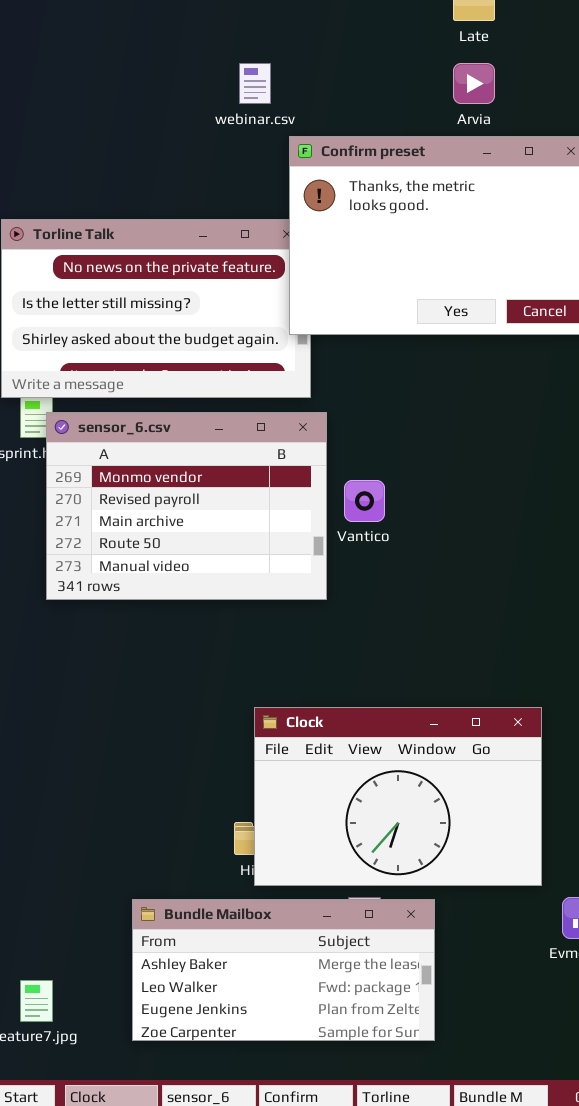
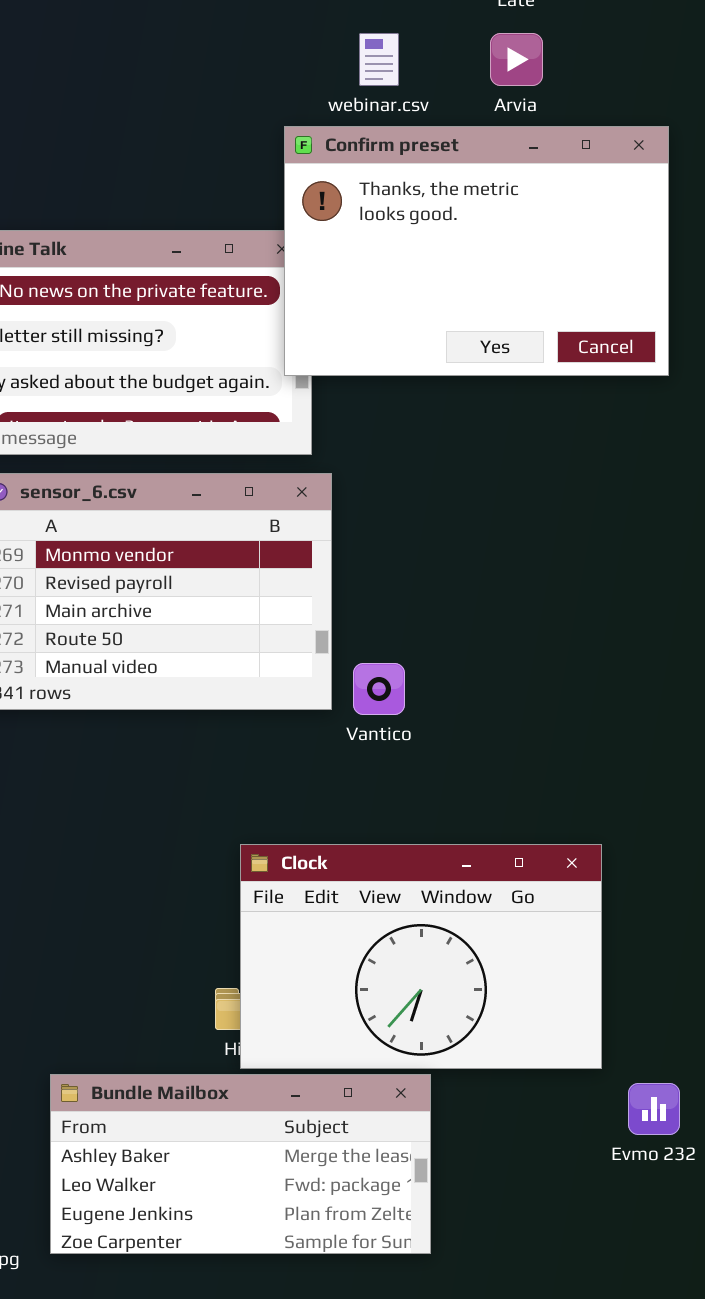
webinar.csv: [239,63,271,104] -> [359,33,399,86], moved
Vantico: [344,480,385,522] -> [353,663,405,715], moved
Bundle Mailbox: [132,899,435,1041] -> [50,1074,431,1254], moved

